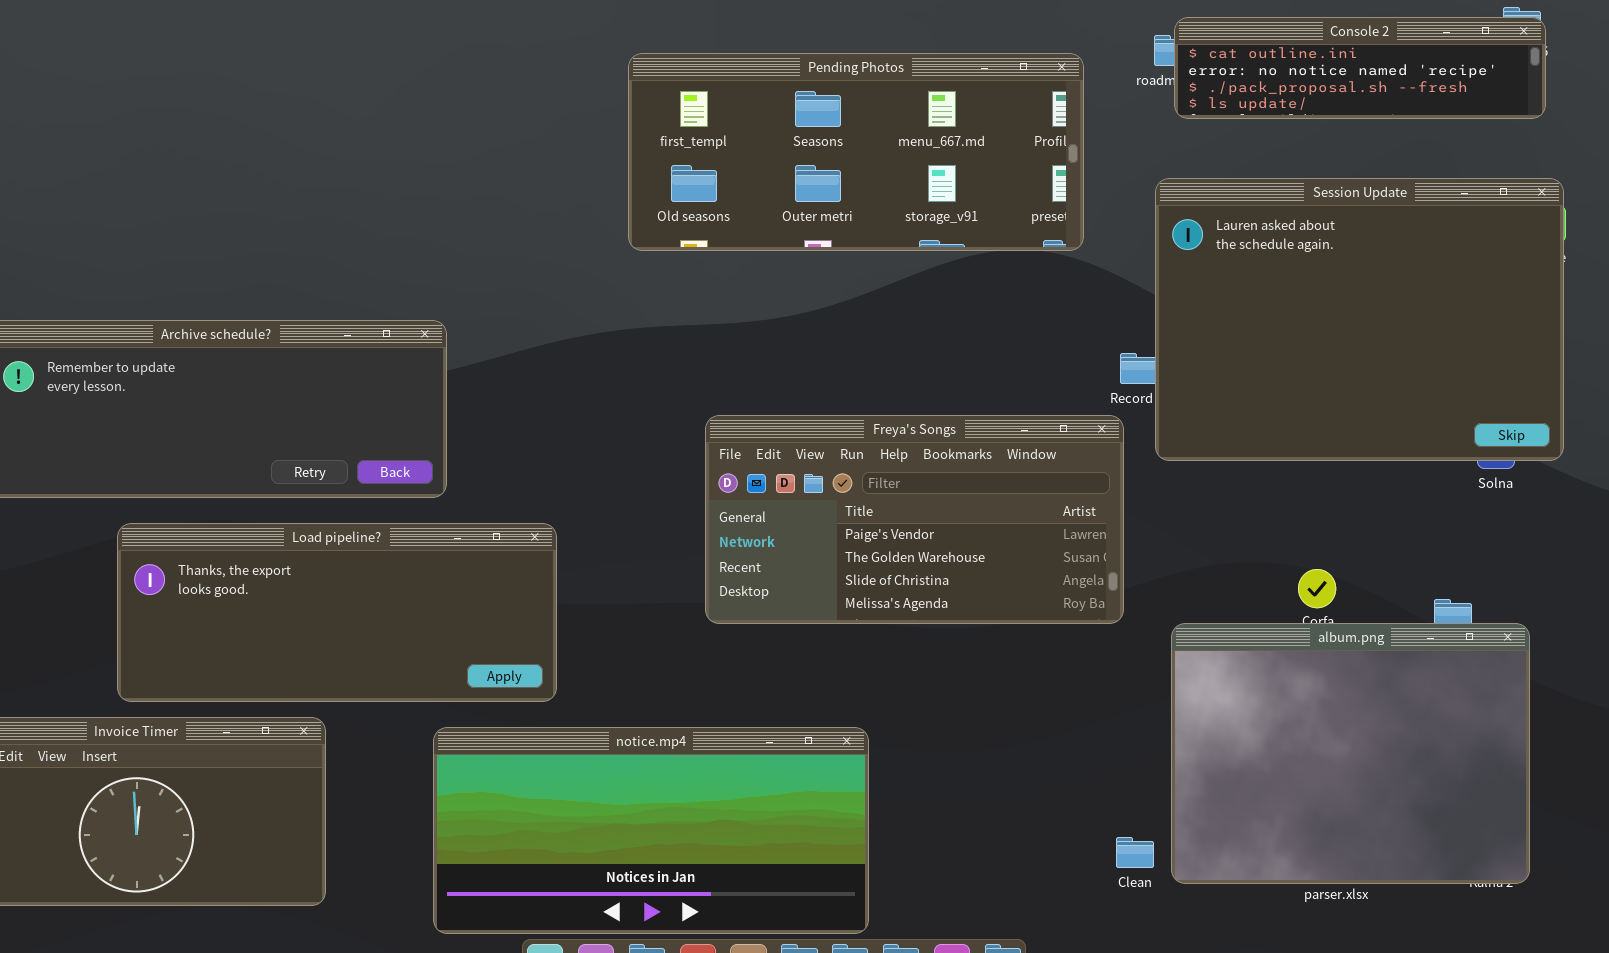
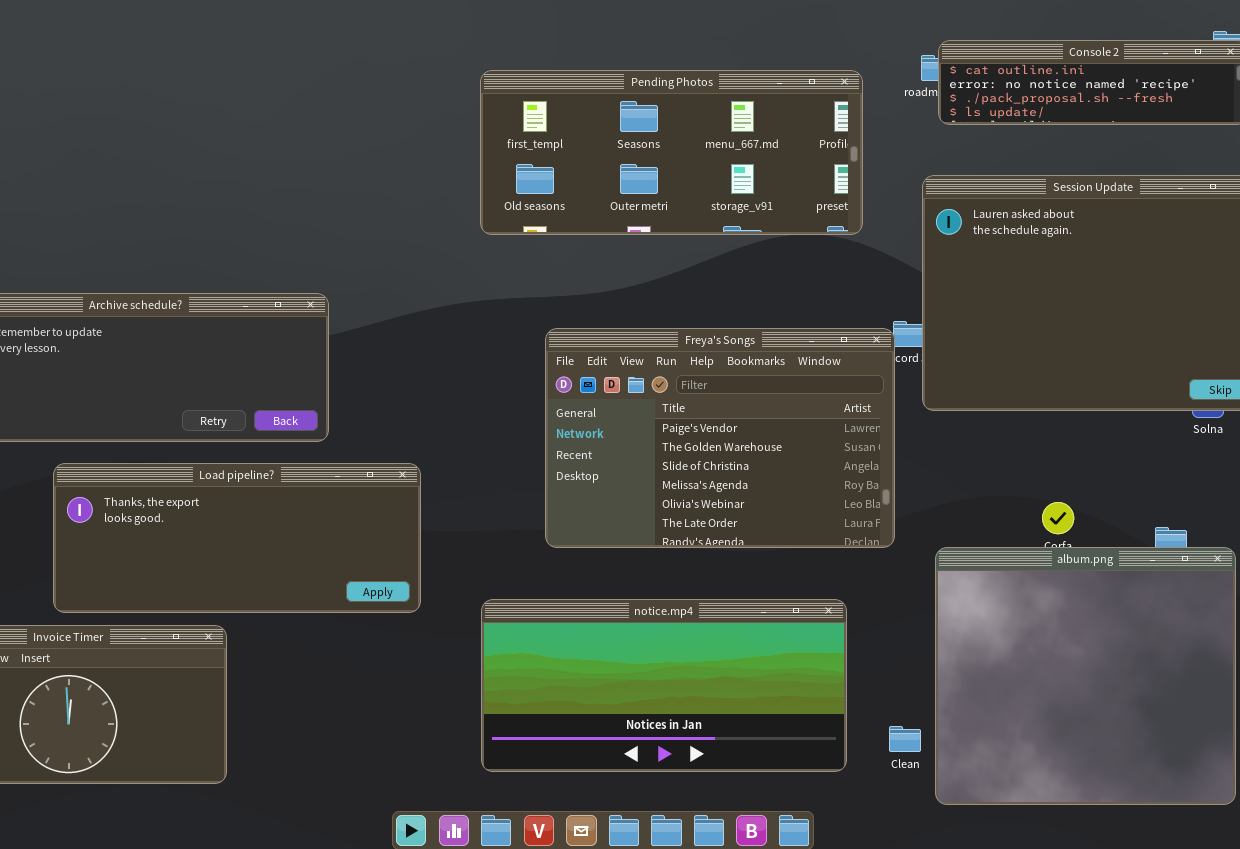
Freya's Songs: [705,415,1124,624] -> [545,328,895,548], resized
album.png: [1171,623,1530,884] -> [935,547,1236,805], resized
notice.mp4: [433,727,869,934] -> [481,599,847,772], moved

